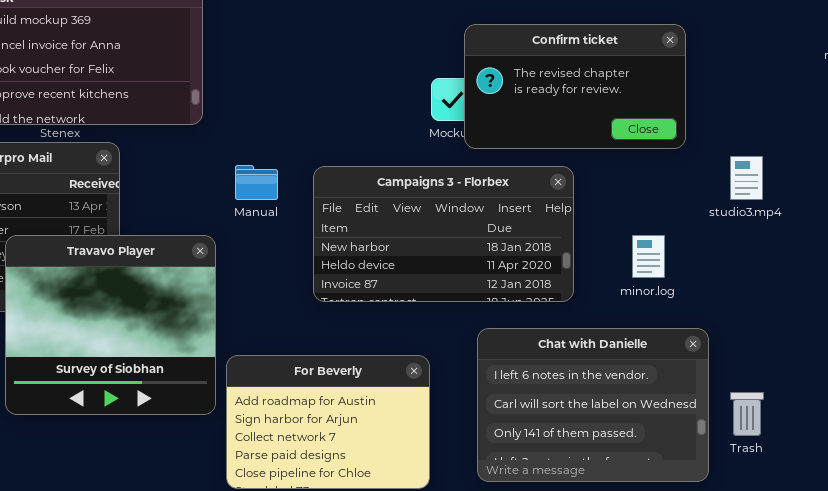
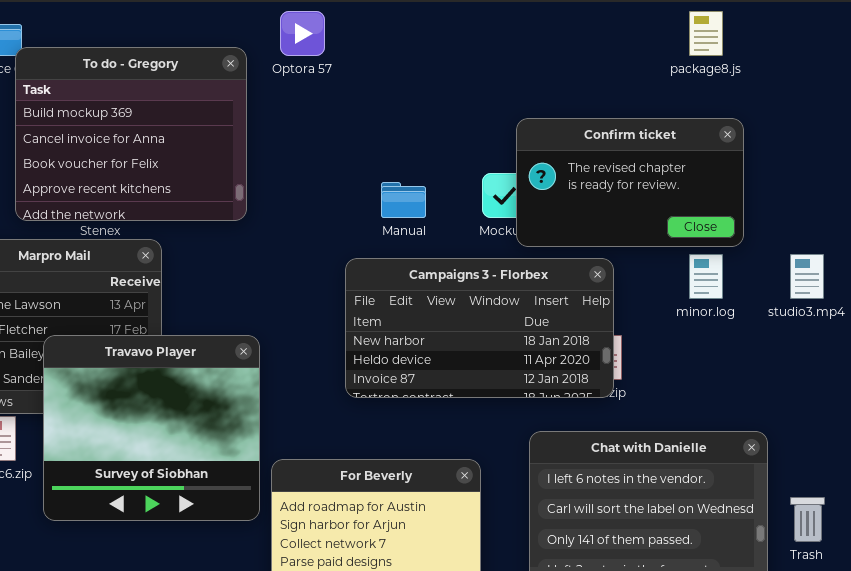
Manual: [235,165,278,200] -> [381,182,426,218], moved
Campaigns 3 - Florbex: [313,166,574,302] -> [345,258,614,398], moved
minor.log: [632,235,665,278] -> [689,254,723,299], moved

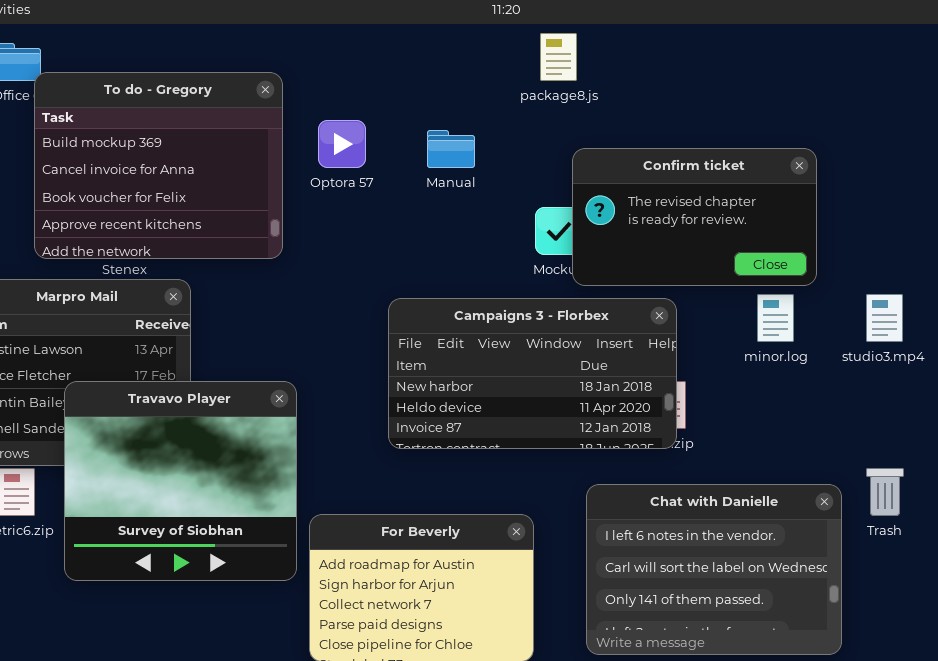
Optora 57: [280,11,325,56] -> [318,120,366,168], moved
package8.js: [689,11,723,56] -> [540,33,577,81], moved
Manual: [381,182,426,218] -> [427,130,475,168], moved
Trash: [790,497,825,542] -> [866,468,904,516], moved

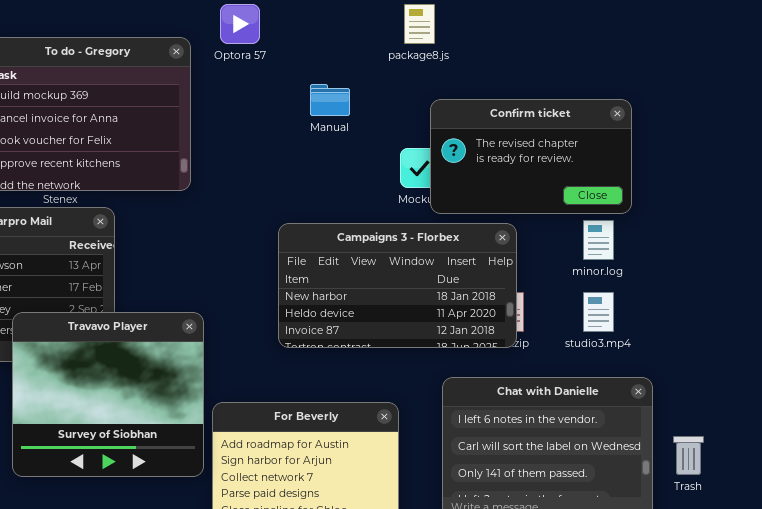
Optora 57: [318,120,366,168] -> [220,4,260,44], moved
studio3.mp4: [866,294,903,342] -> [583,292,614,332], moved
Travavo Player: [64,381,297,581] -> [12,312,204,477], moved
Trash: [866,468,904,516] -> [673,436,704,475], moved

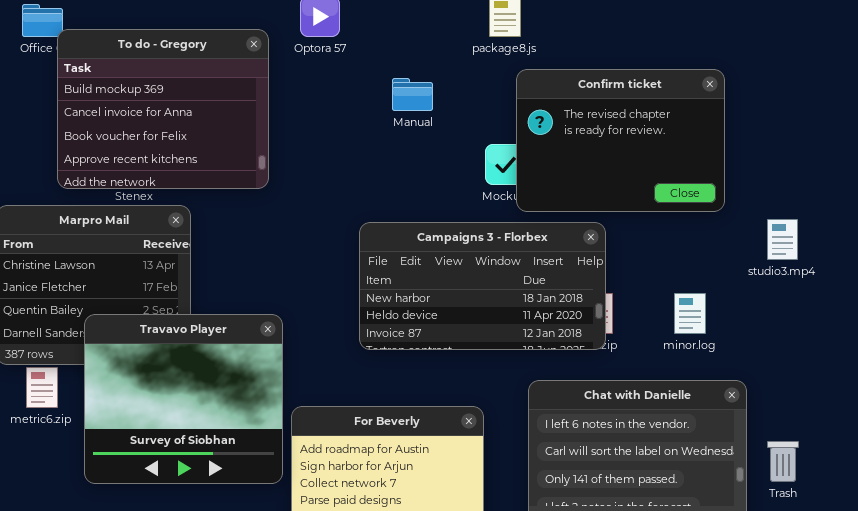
Confirm ticket: [430,99,632,214] -> [516,69,725,212], resized
minor.log: [583,220,614,260] -> [674,293,706,334], moved
studio3.mp4: [583,292,614,332] -> [767,219,798,260], moved

